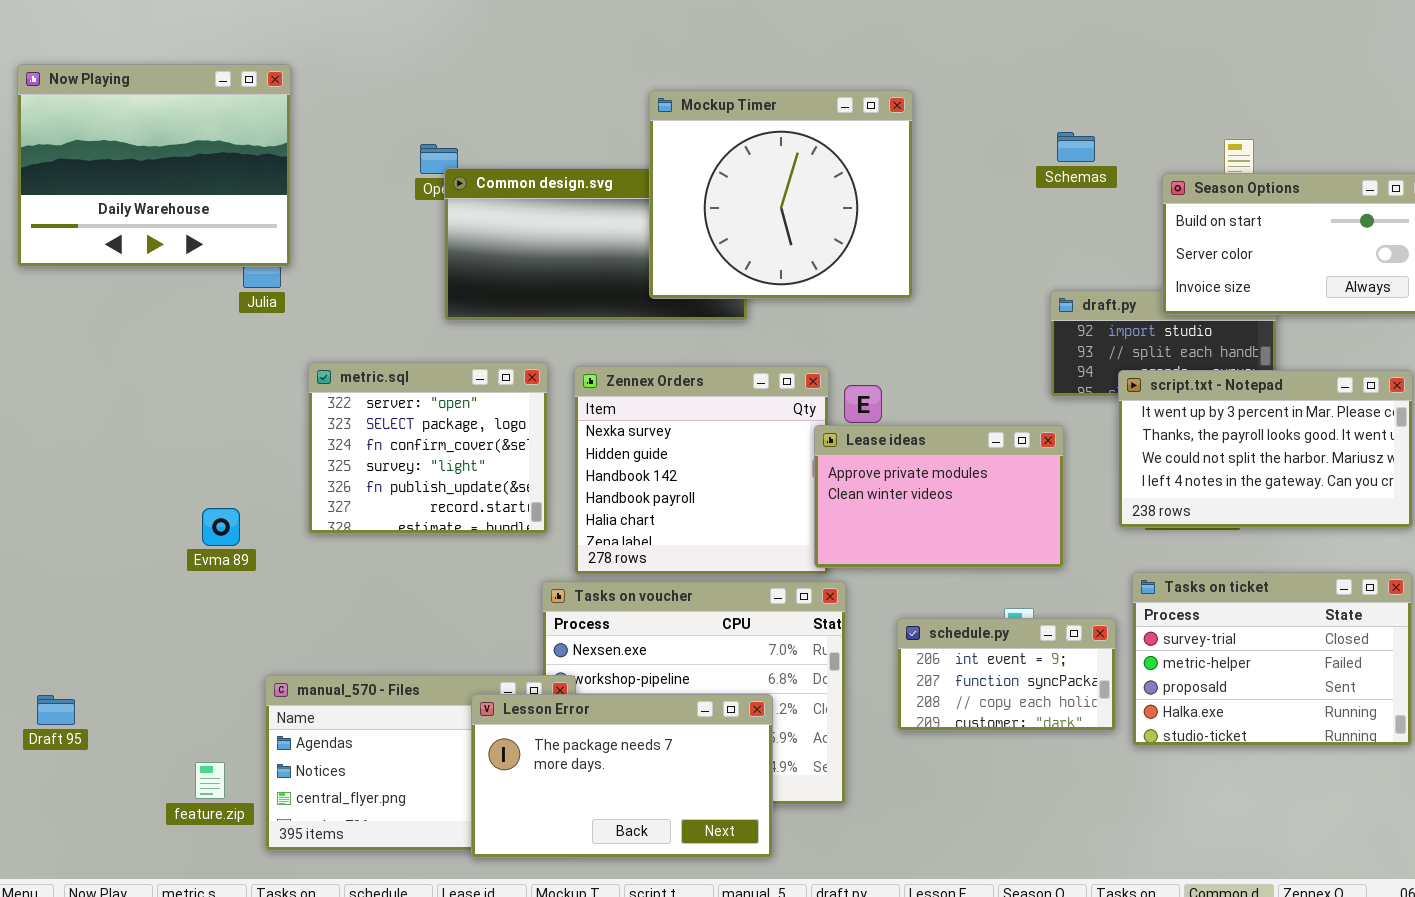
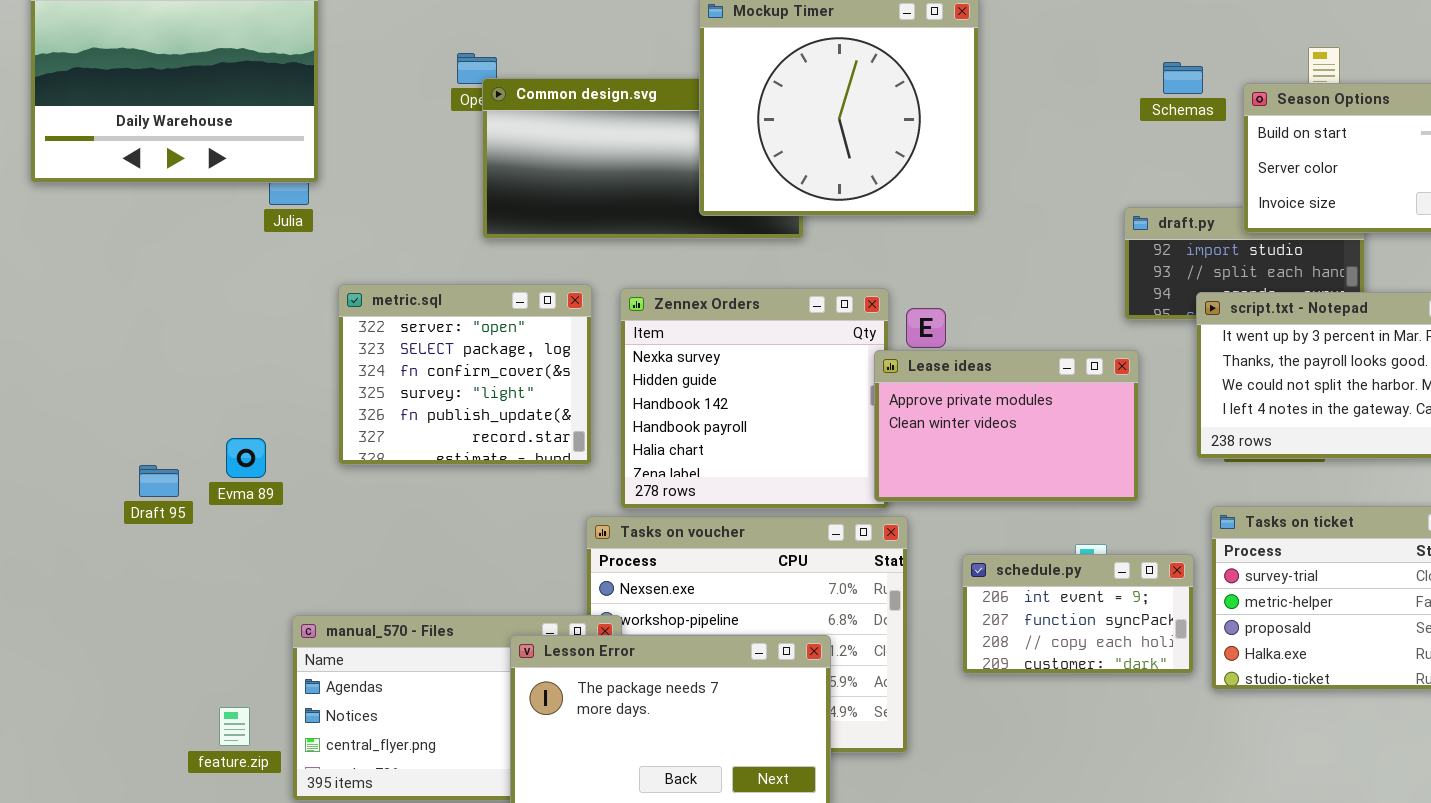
Schemas: [1057,132,1095,162] -> [1163,62,1203,94], moved
Draft 95: [37,695,75,725] -> [139,465,179,497], moved

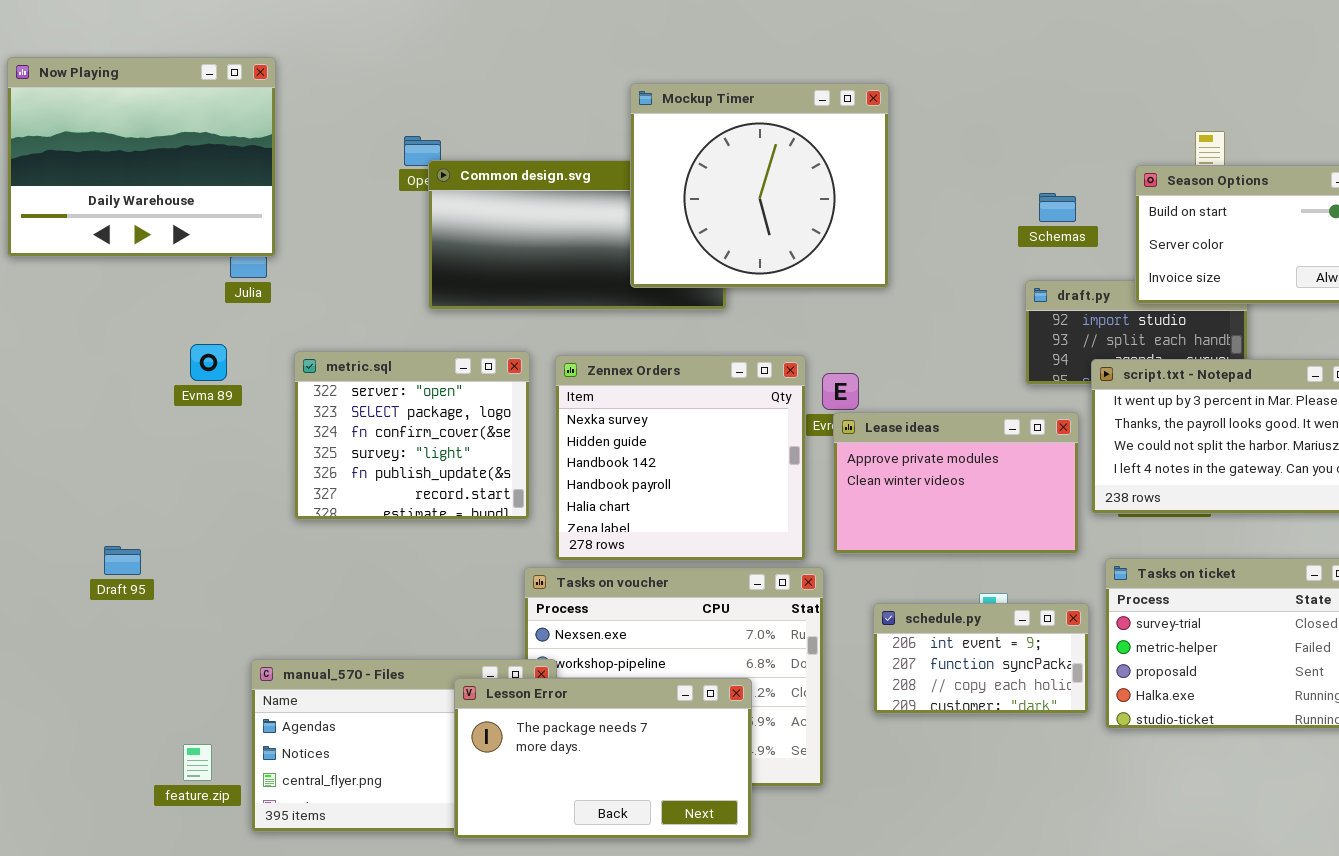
Schemas: [1163,62,1203,94] -> [1039,193,1076,222], moved
Lease ideas: [874,350,1139,502] -> [833,412,1079,554], moved
Evma 89: [226,438,266,478] -> [190,344,227,381], moved
Draft 95: [139,465,179,497] -> [104,546,141,575], moved

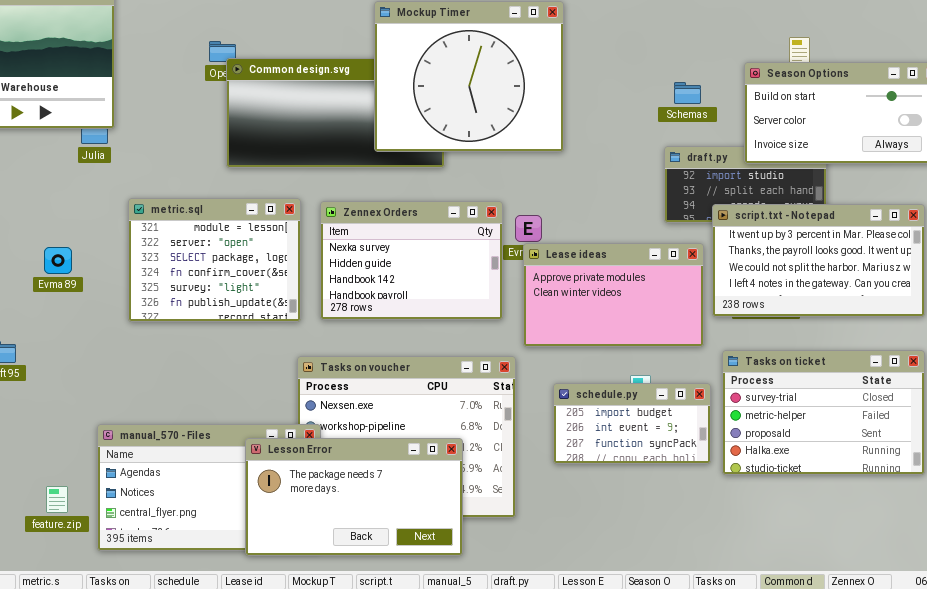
Evma 89: [190,344,227,381] -> [44,247,72,274], moved
metric.sql: [294,351,530,520] -> [128,198,301,322], scrolled up 1 row
Zennex Orders: [555,355,806,561] -> [320,201,503,320], resized
schedule.py: [873,603,1089,714] -> [553,383,711,464], scrolled up 1 row

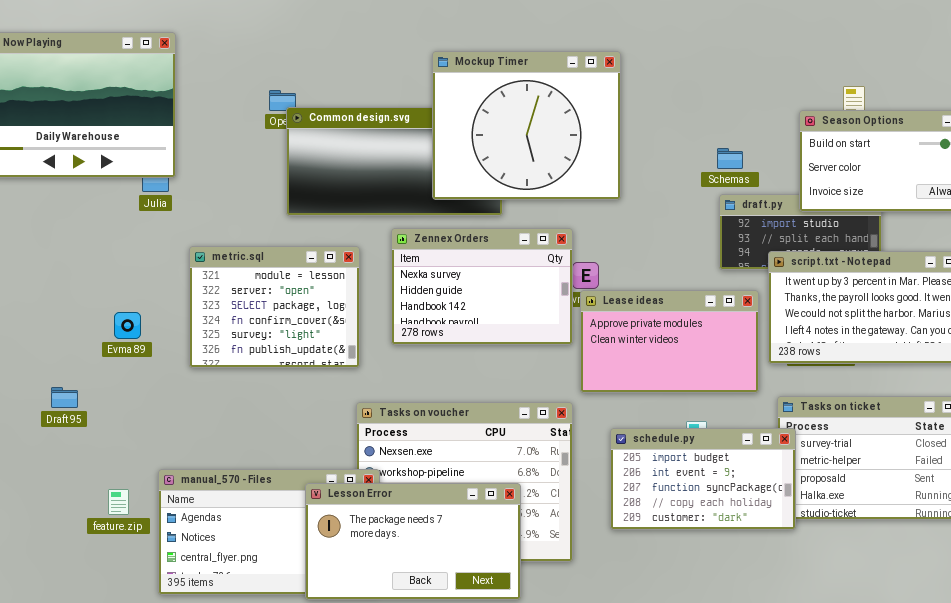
Schemas: [674,82,701,104] -> [717,148,743,169], moved
Zennex Orders: [320,201,503,320] -> [391,228,573,345], moved
Evma 89: [44,247,72,274] -> [114,312,141,339], moved
schedule.py: [553,383,711,464] -> [610,428,796,530], resized
feature.zip: [46,486,68,513] -> [108,489,129,515], moved

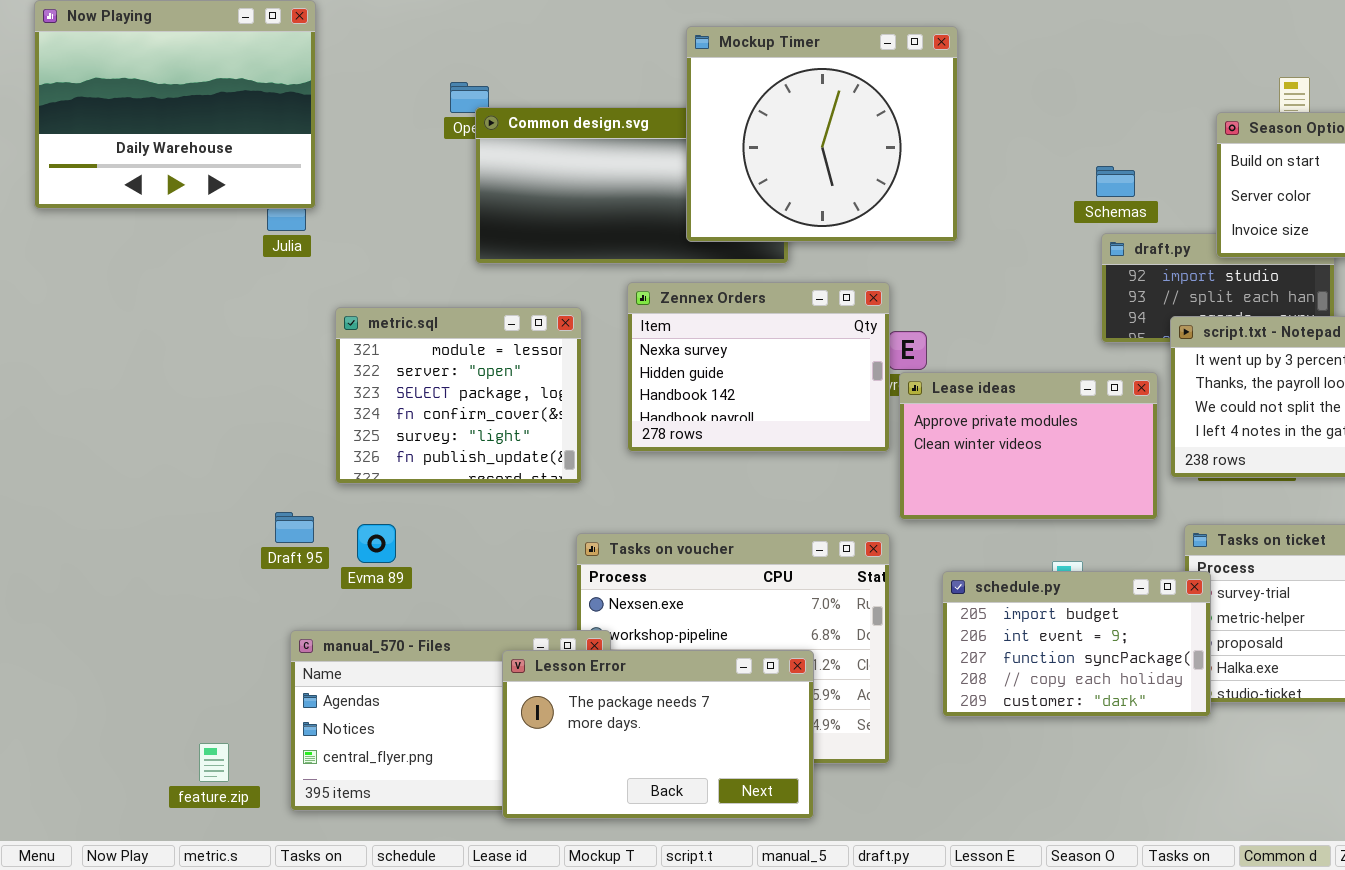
Evma 89: [114,312,141,339] -> [357,524,396,563], moved
Draft 95: [51,387,78,408] -> [275,512,314,543], moved
feature.zip: [108,489,129,515] -> [199,743,229,782], moved

